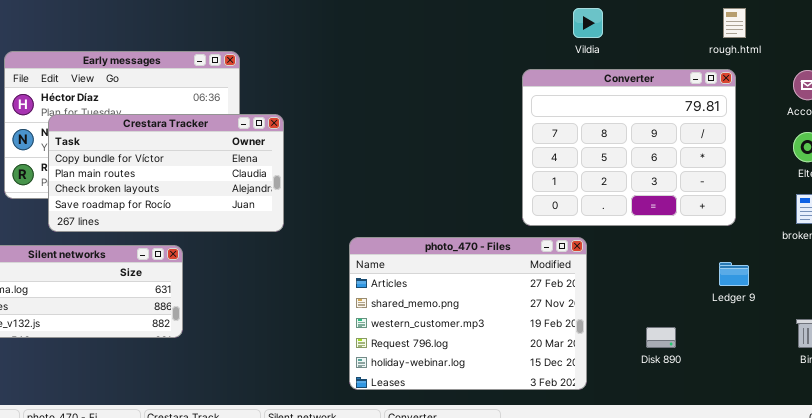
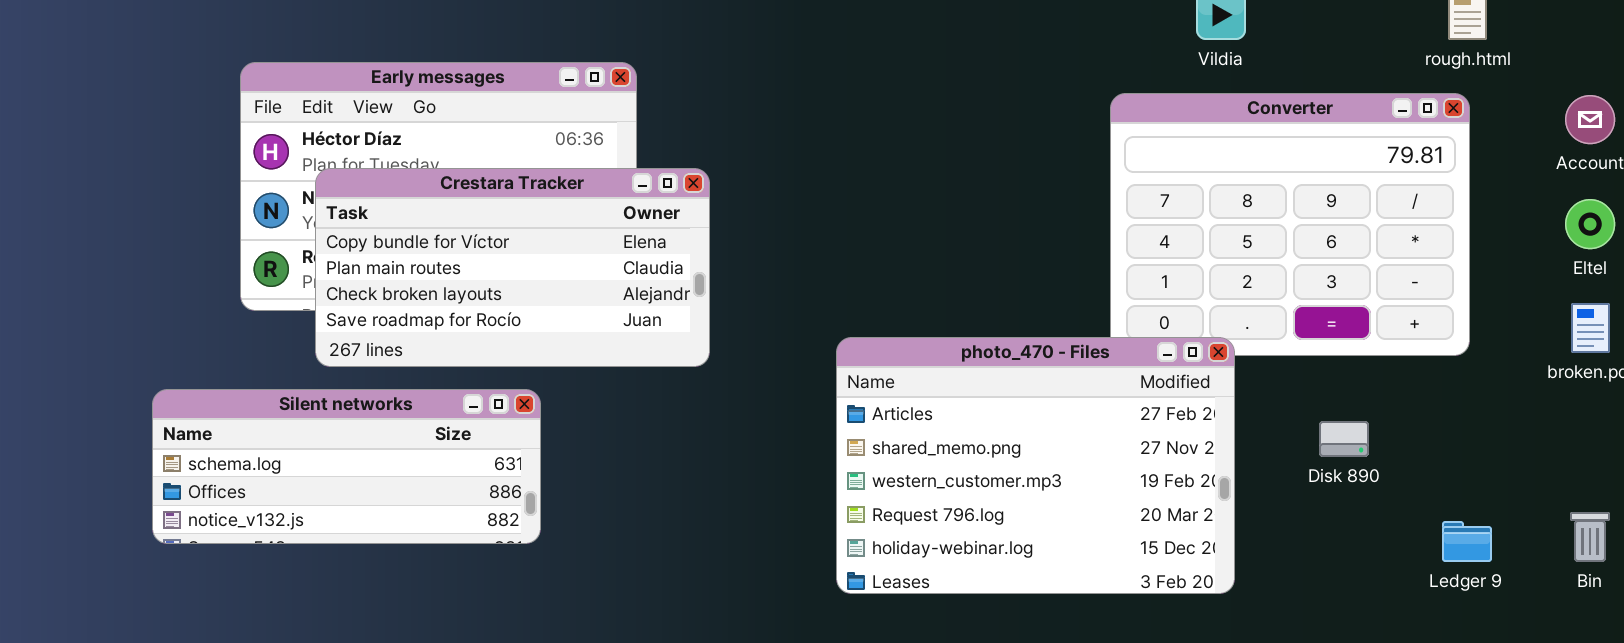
photo_470 - Files: [349,237,587,390] -> [836,337,1235,594], moved
Ledger 9: [719,262,749,286] -> [1442,521,1492,562], moved
Disk 890: [646,327,676,348] -> [1319,421,1369,457], moved

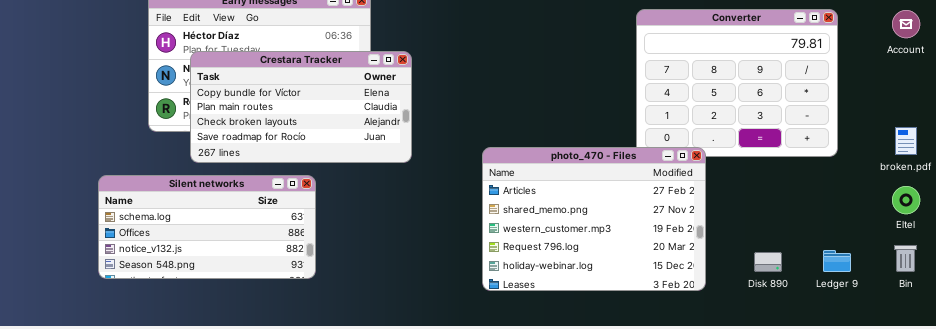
Eltel: [1565,199,1615,249] -> [892,186,920,214], moved
Silent networks: [152,389,541,544] -> [98,175,316,279], resized
Disk 890: [1319,421,1369,457] -> [754,252,782,272], moved

